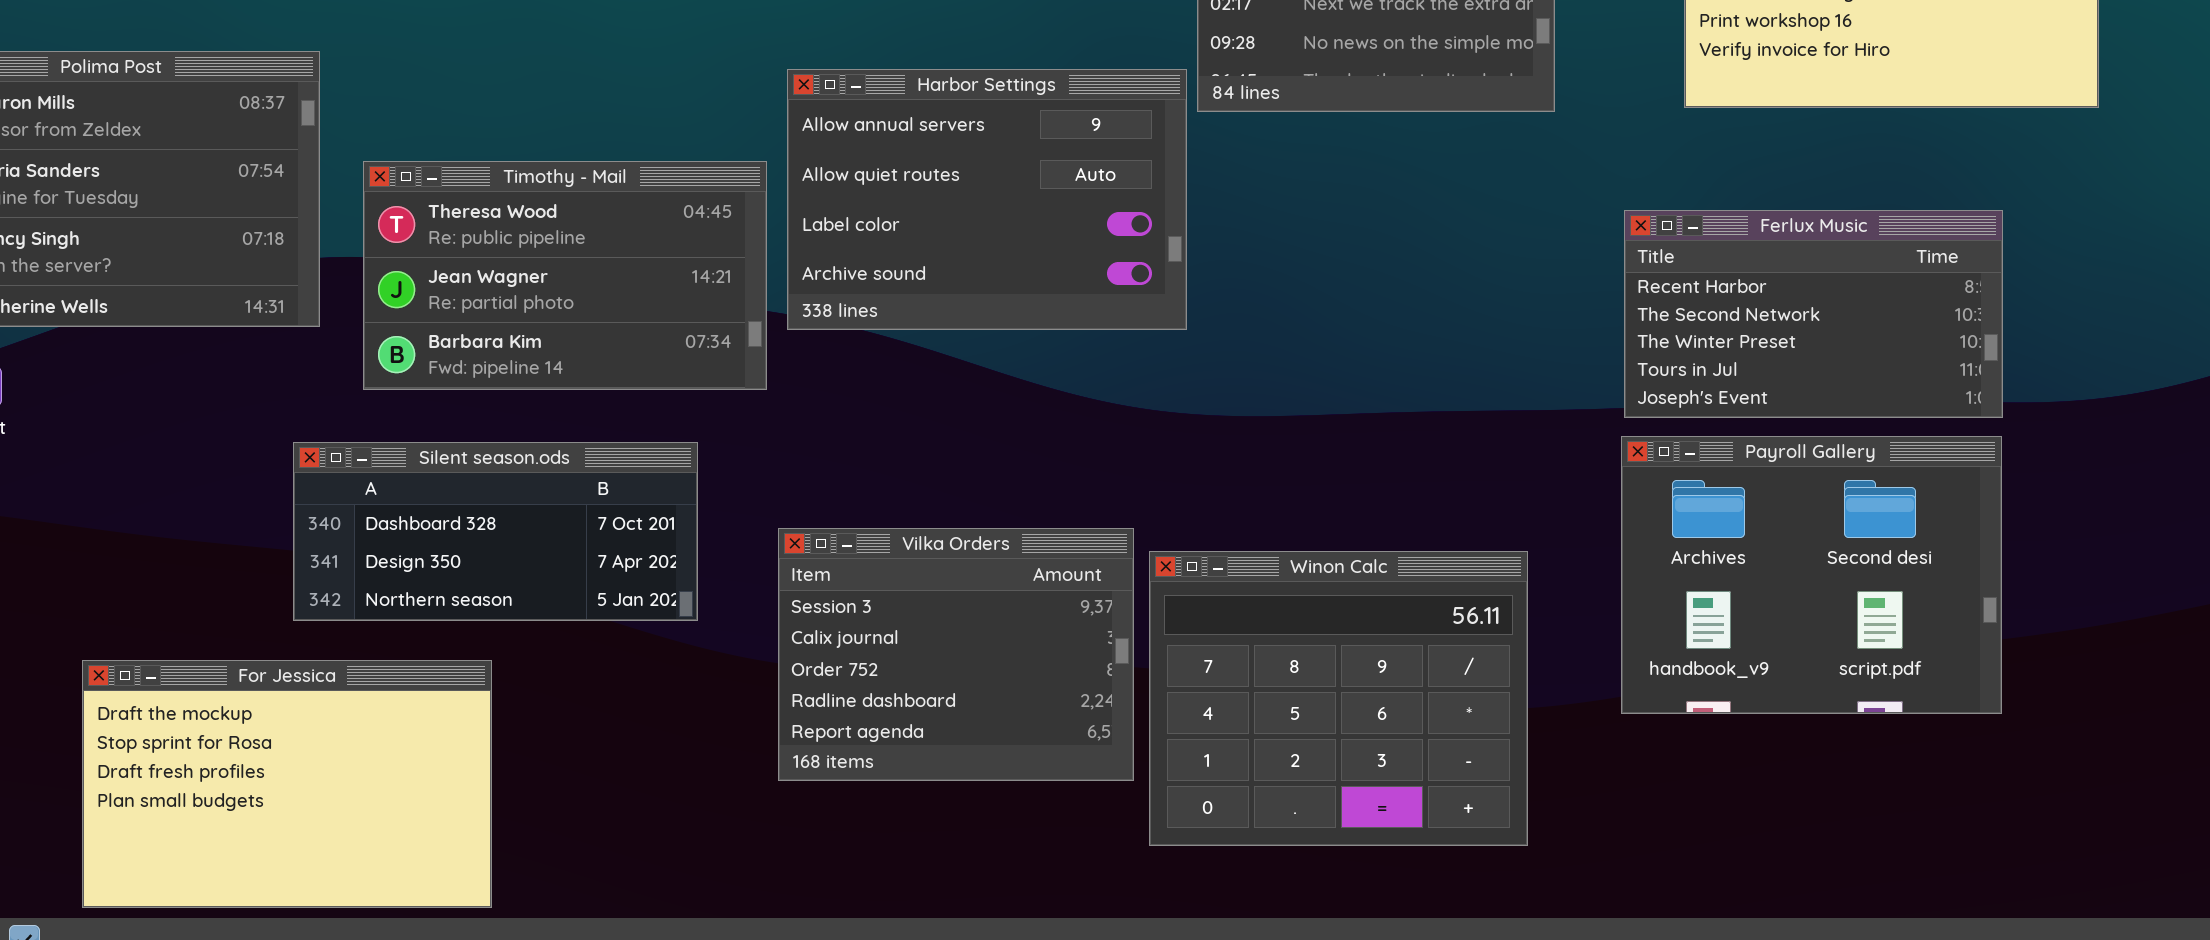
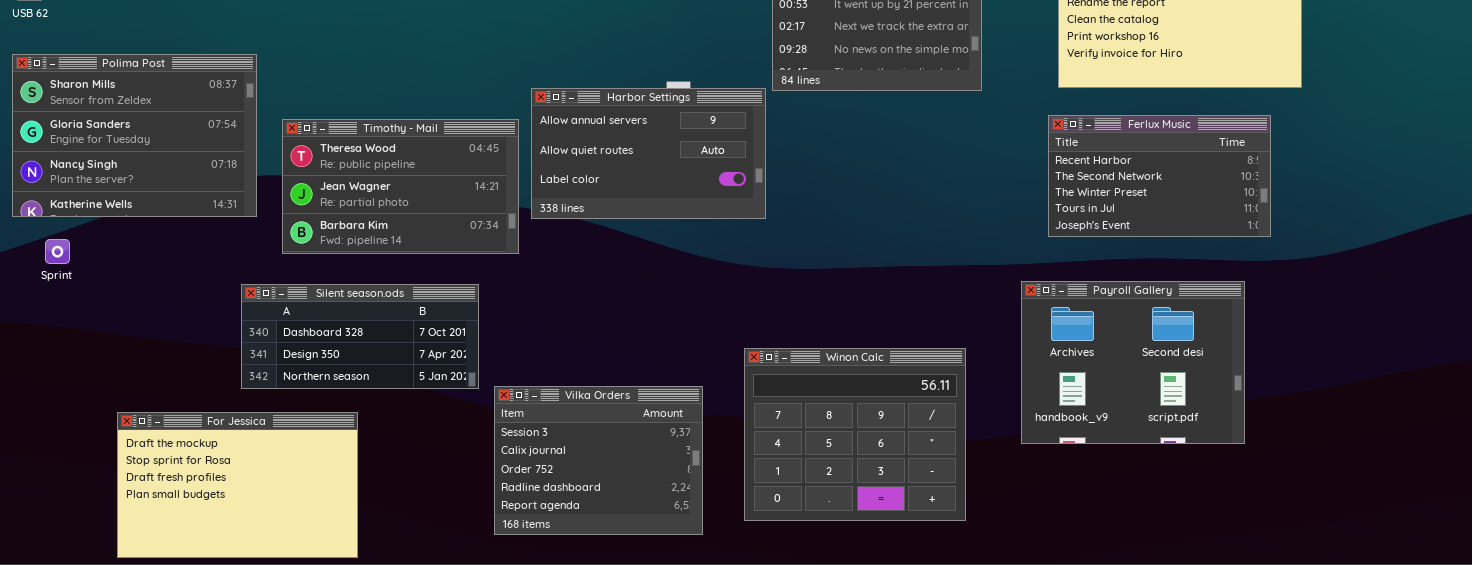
Harbor Settings: [787,69,1187,330] -> [531,88,766,219], resized
Ferlux Music: [1624,210,2003,418] -> [1048,115,1271,237], moved
Vilka Orders: [778,528,1134,781] -> [494,386,703,535], moved

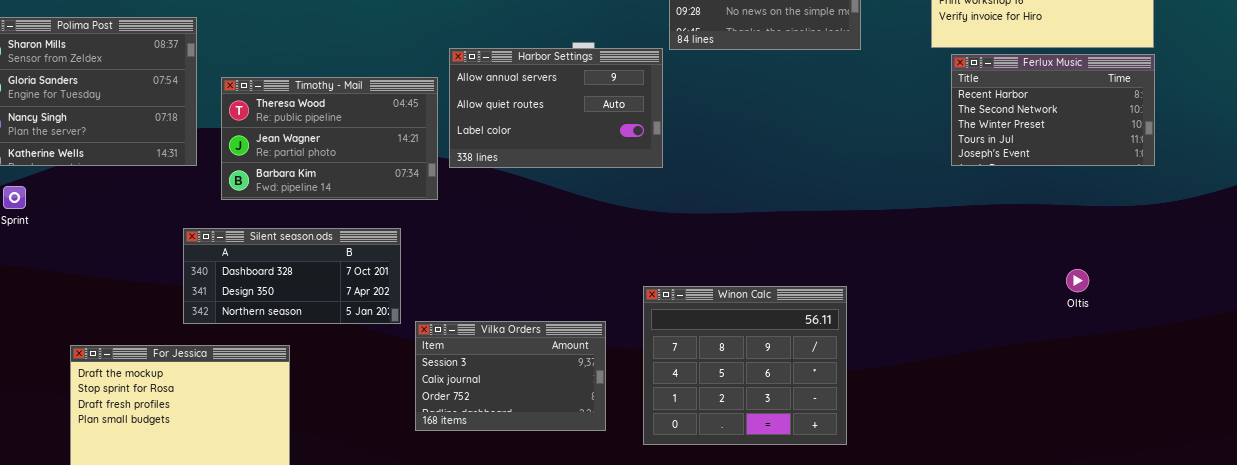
Ferlux Music: [1048,115,1271,237] -> [951,54,1155,166], moved
Payroll Gallery: [1021,281,1245,444] -> none, closed
Vilka Orders: [494,386,703,535] -> [415,321,606,431], resized

